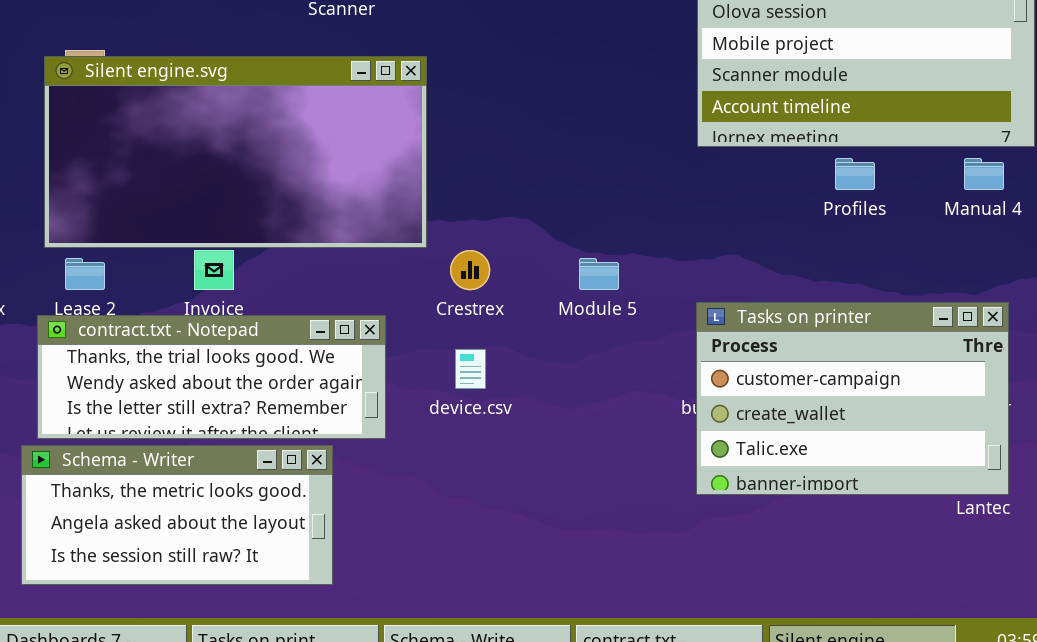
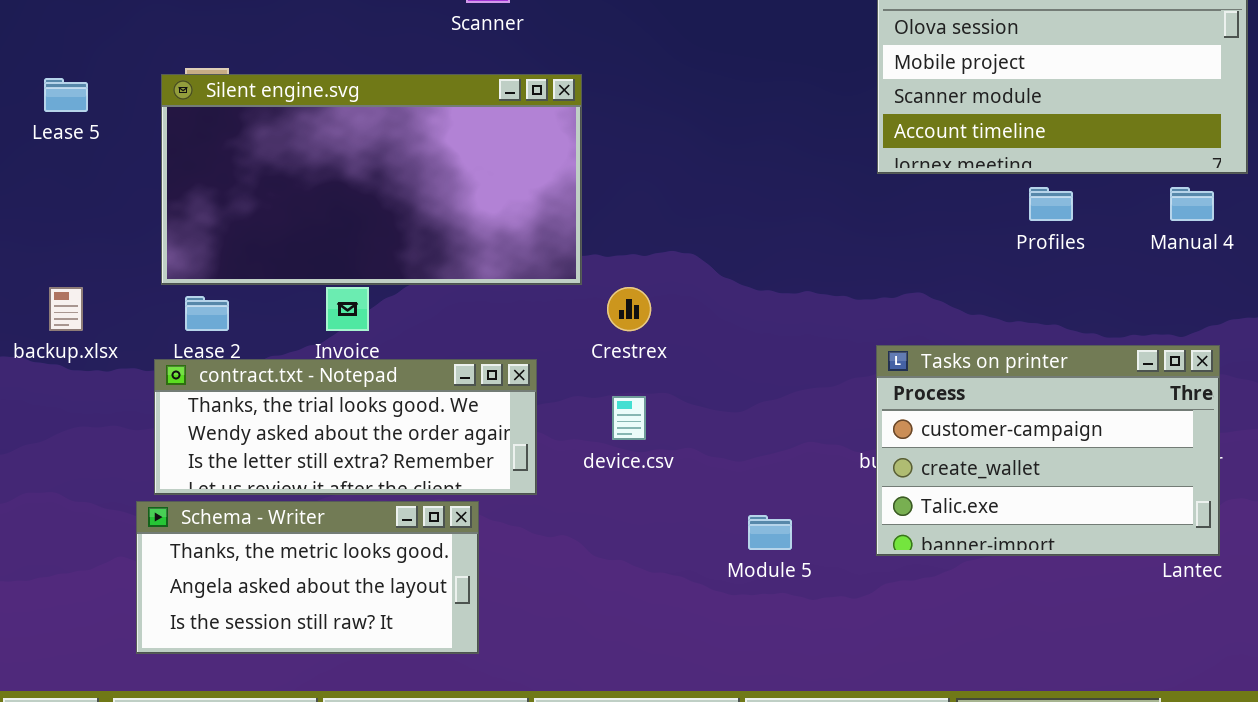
Module 5: [579,258,619,290] -> [748,515,792,550], moved

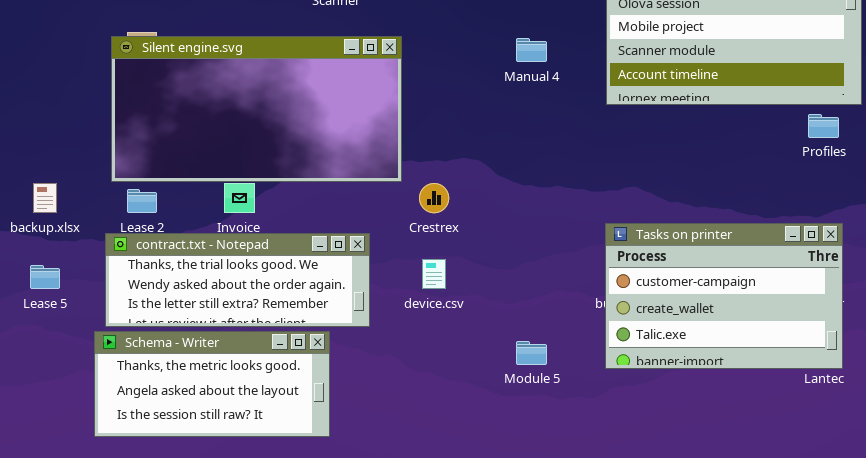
Lease 5: [44,78,88,112] -> [30,265,60,289], moved
Profiles: [1029,187,1073,221] -> [808,114,839,138], moved
Manual 4: [1170,187,1214,221] -> [516,38,547,62], moved

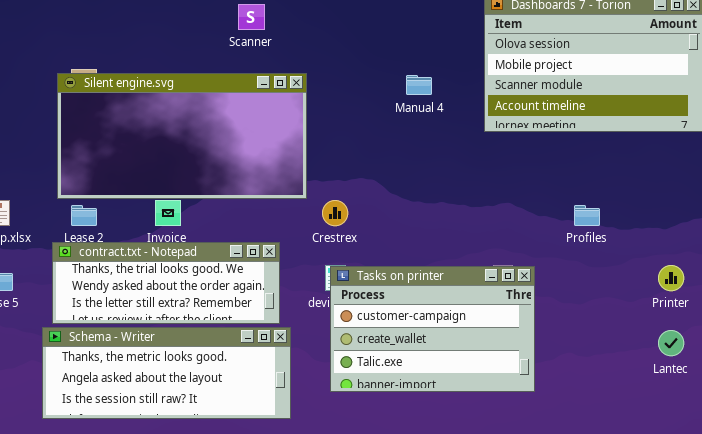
Profiles: [808,114,839,138] -> [574,205,600,226], moved
Tasks on printer: [605,223,843,369] -> [330,266,535,392], moved
Schema - Writer: [94,331,330,437] -> [42,327,291,419], resized

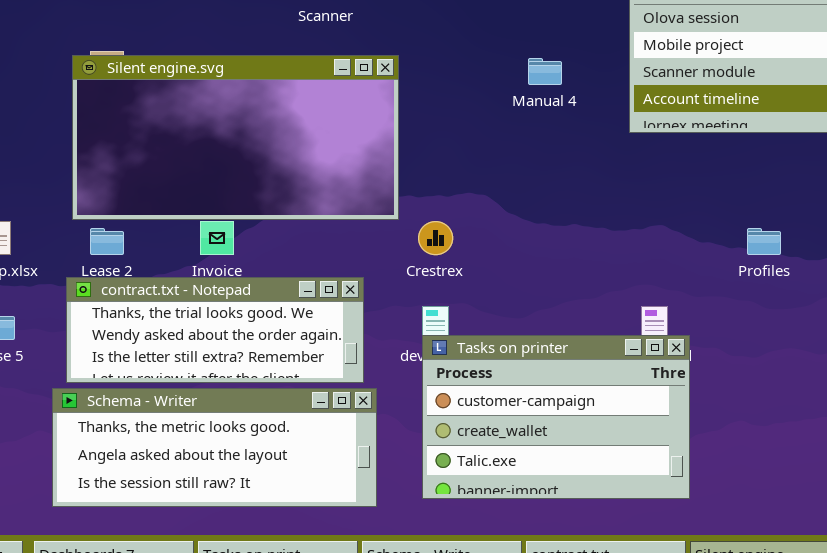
Tasks on printer: [330,266,535,392] -> [422,335,690,499], moved

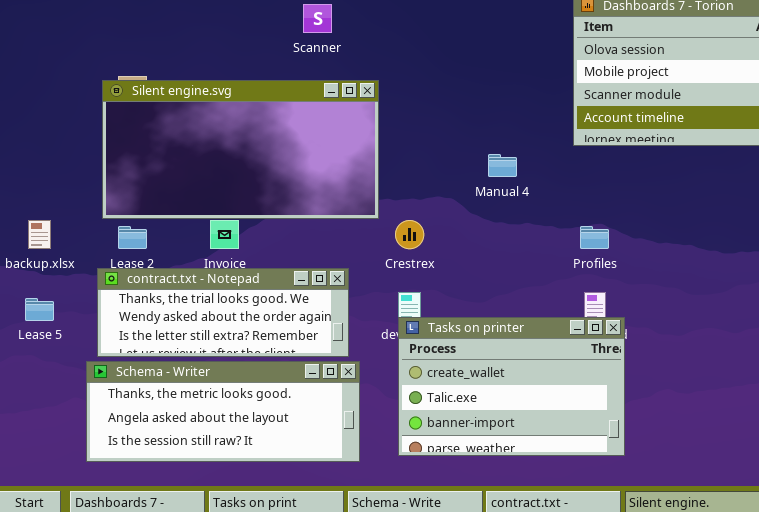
Manual 4: [528,58,562,85] -> [488,154,517,177], moved
Profiles: [747,228,781,255] -> [580,226,609,249], moved
Tasks on printer: [422,335,690,499] -> [398,317,625,456], scrolled down 1 row

